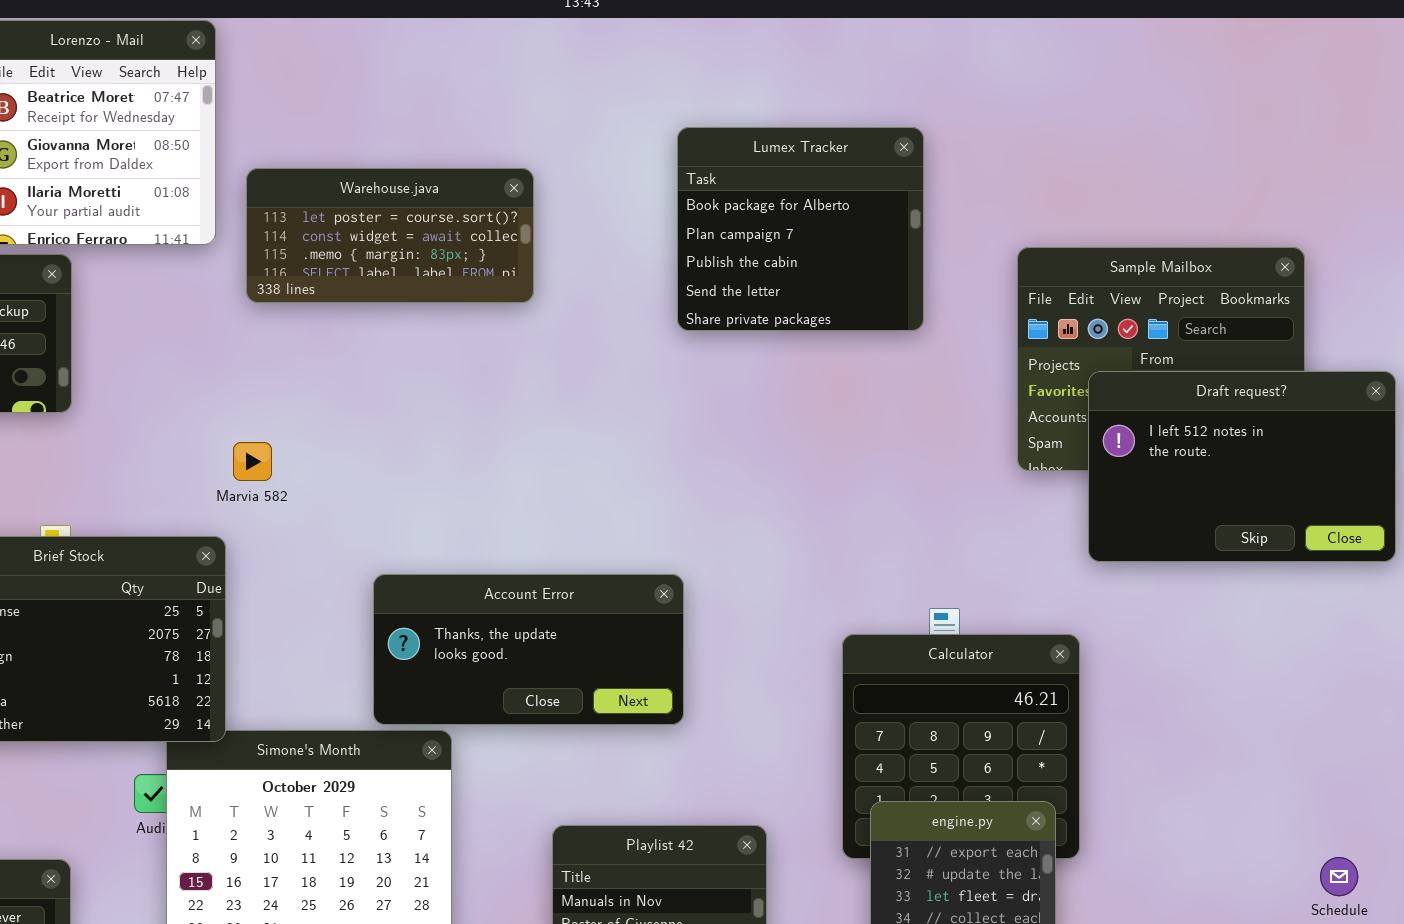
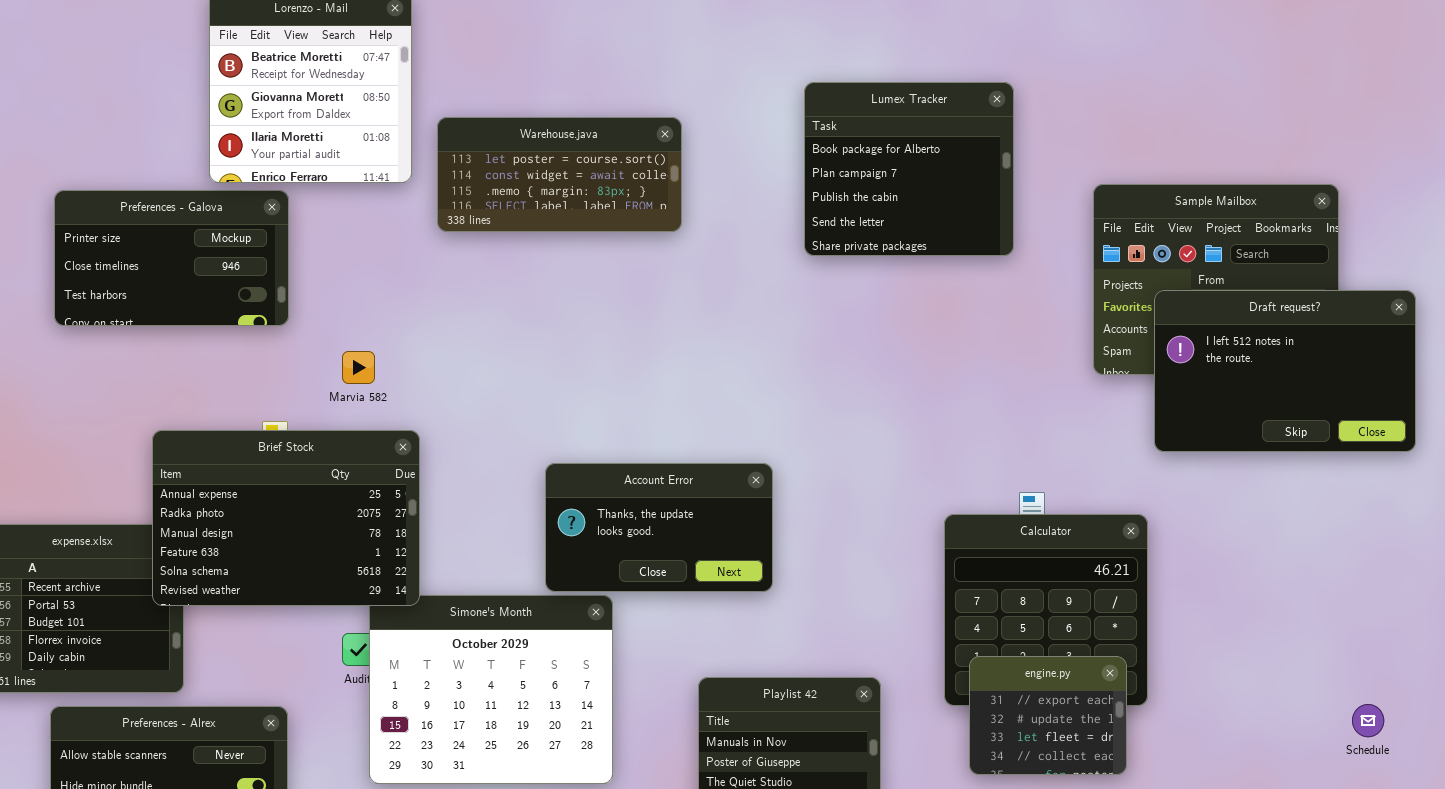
Marvia 582: [233,442,272,481] -> [342,351,375,384], moved
Account Error: [373,574,684,725] -> [545,463,773,592], resized

